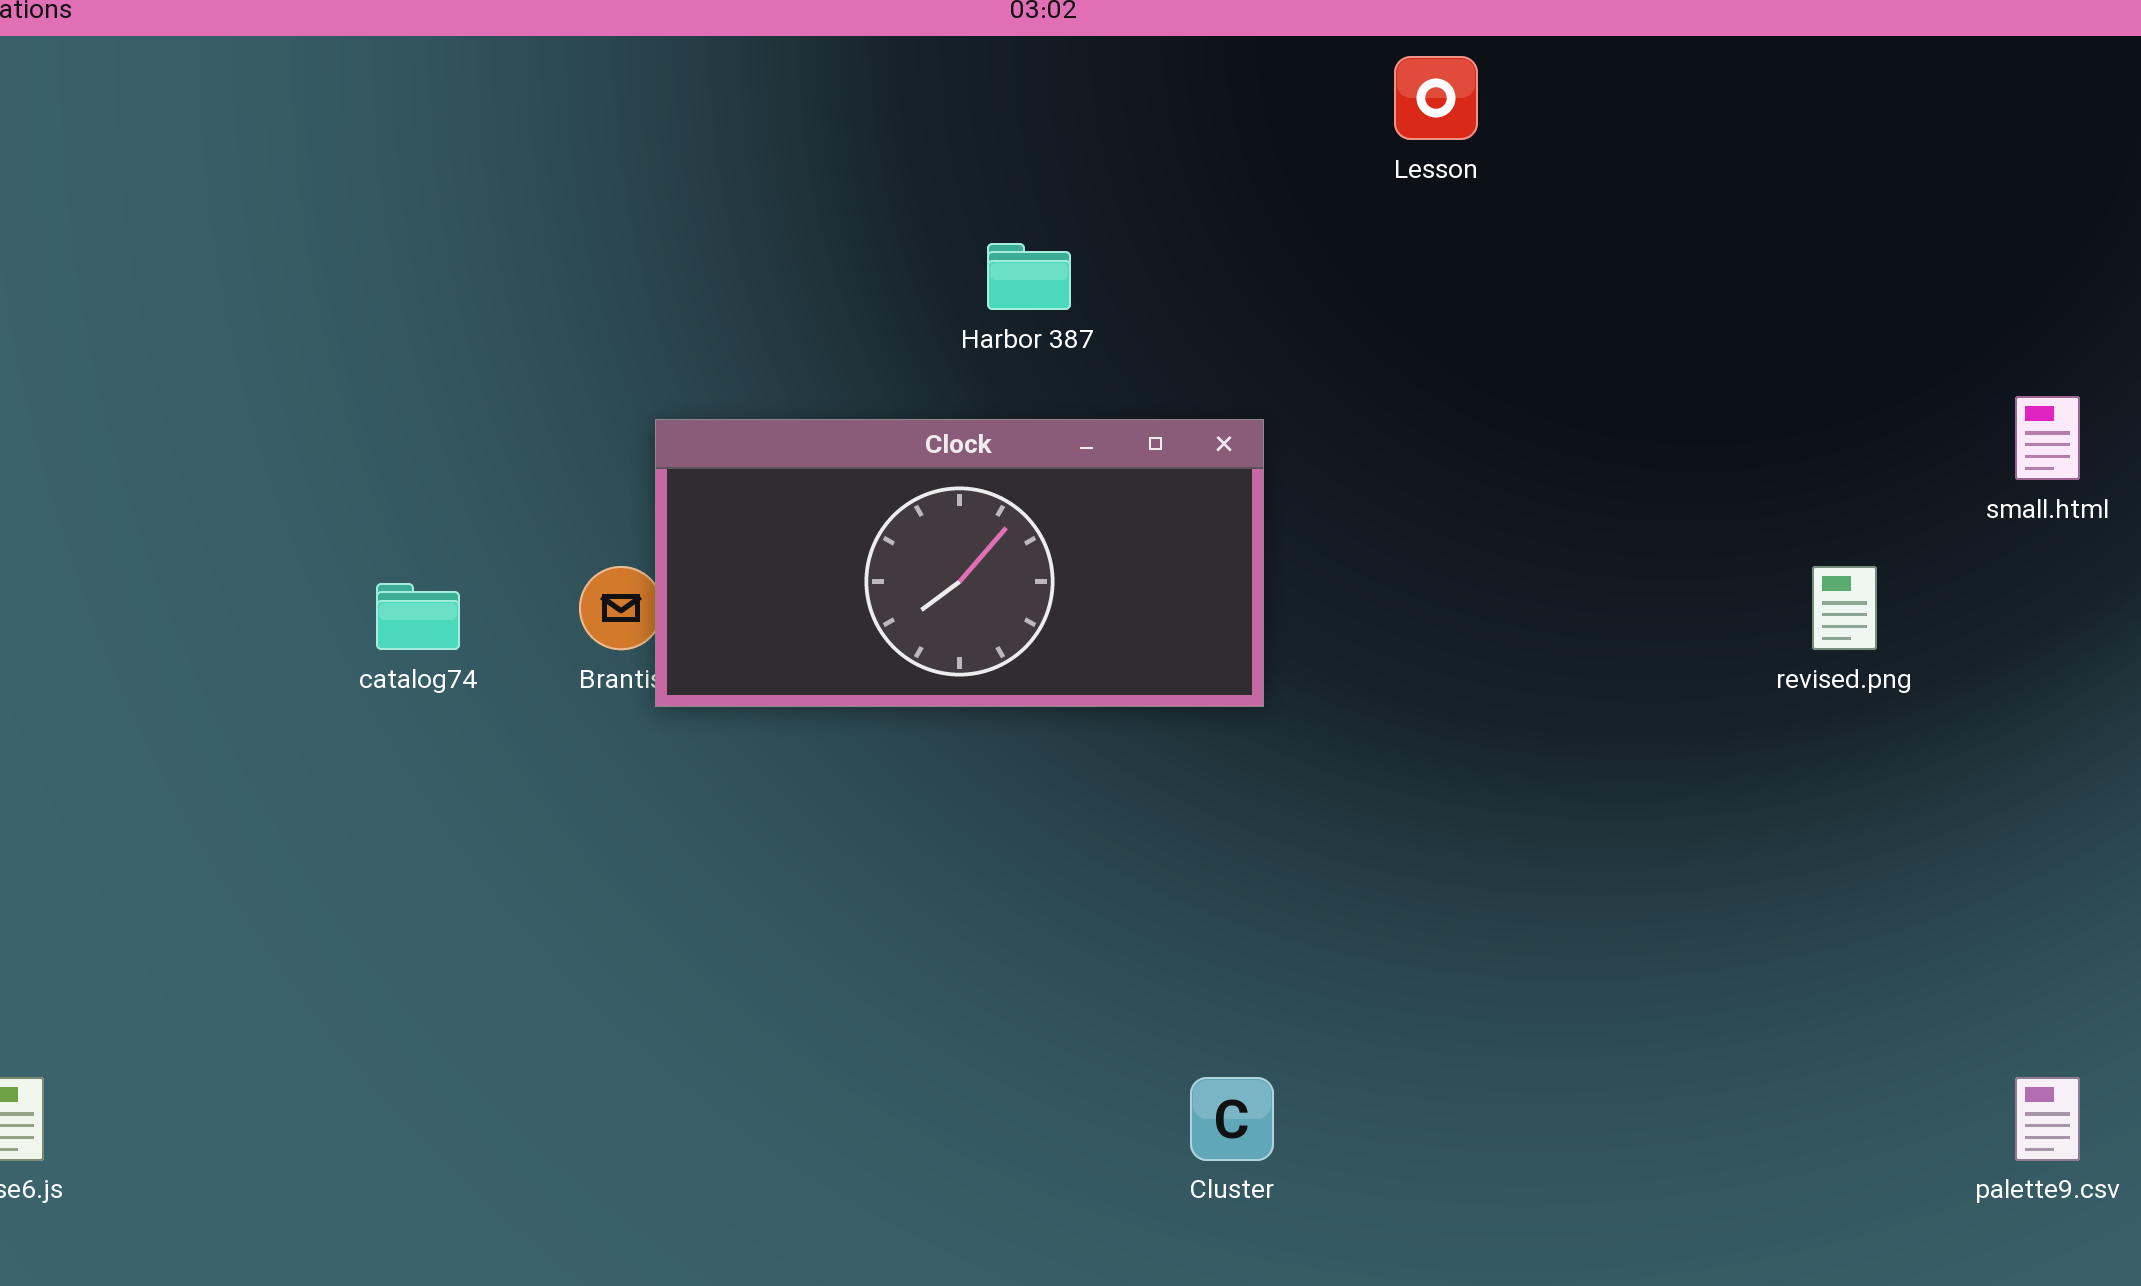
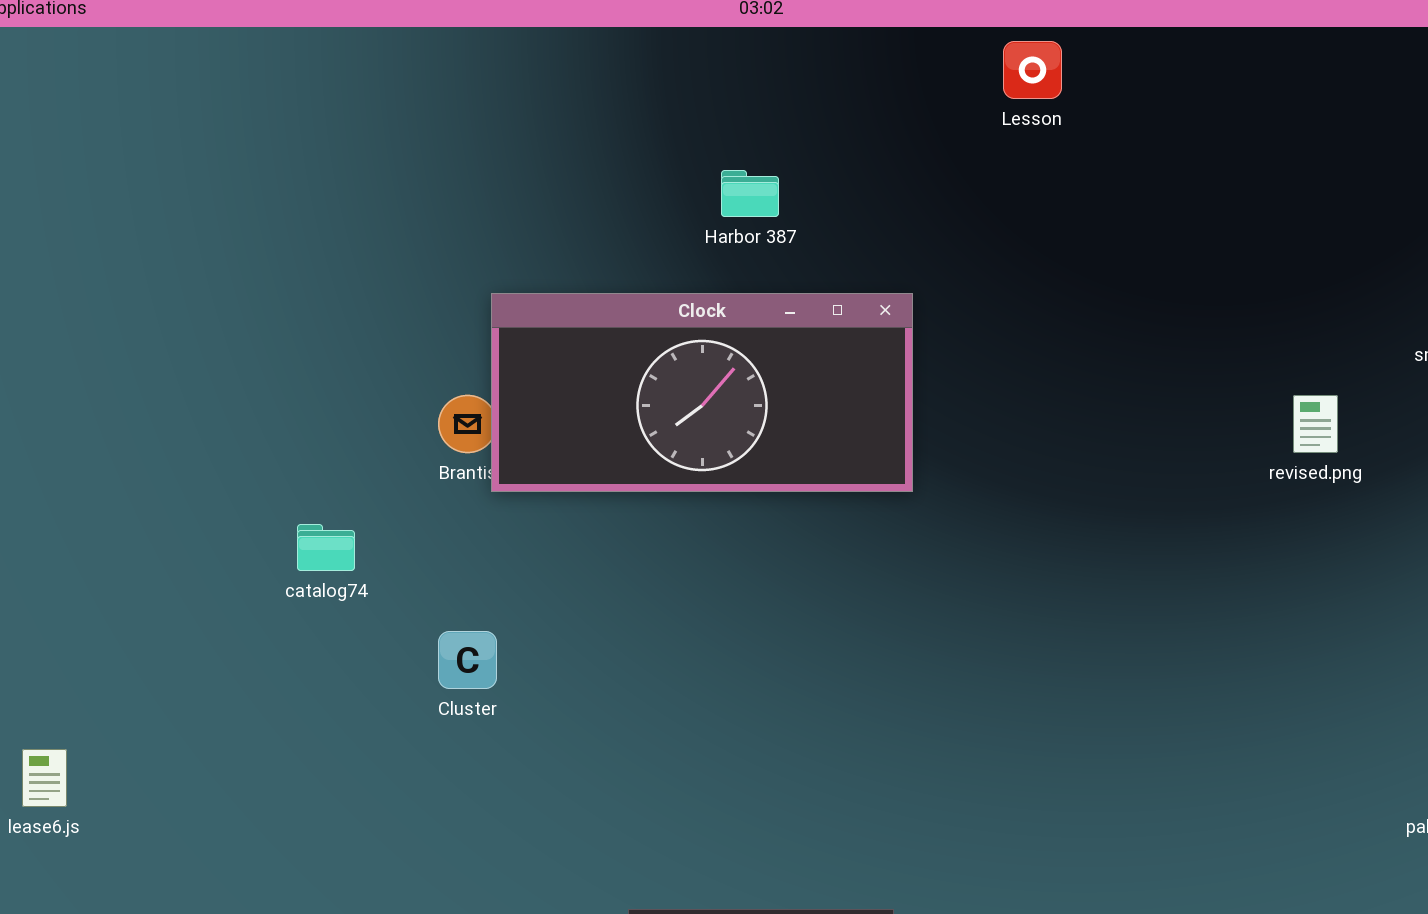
catalog74: [376,583,460,650] -> [297,524,355,571], moved
Cluster: [1190,1077,1274,1161] -> [438,631,497,689], moved

